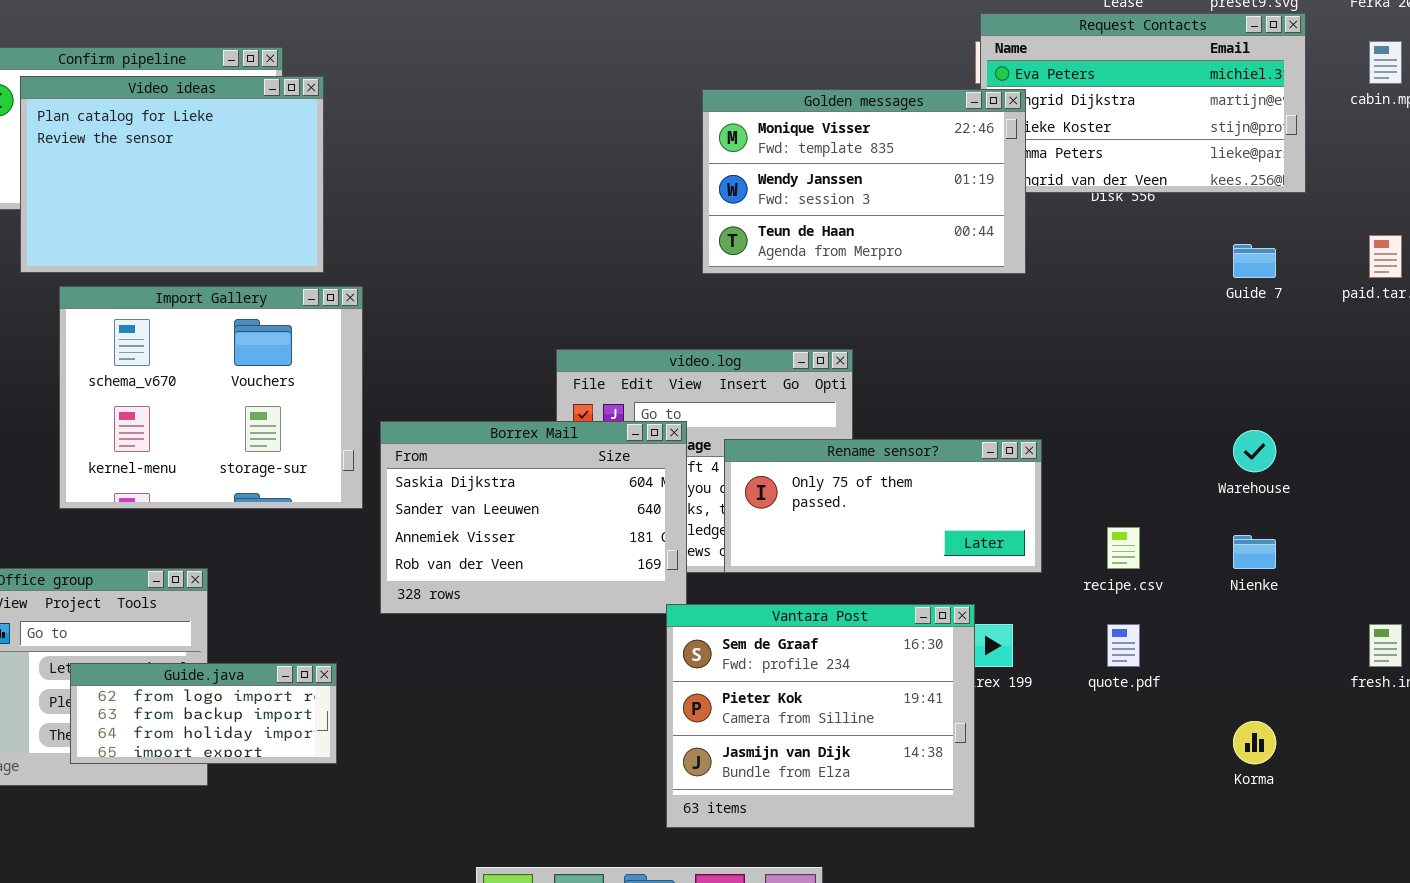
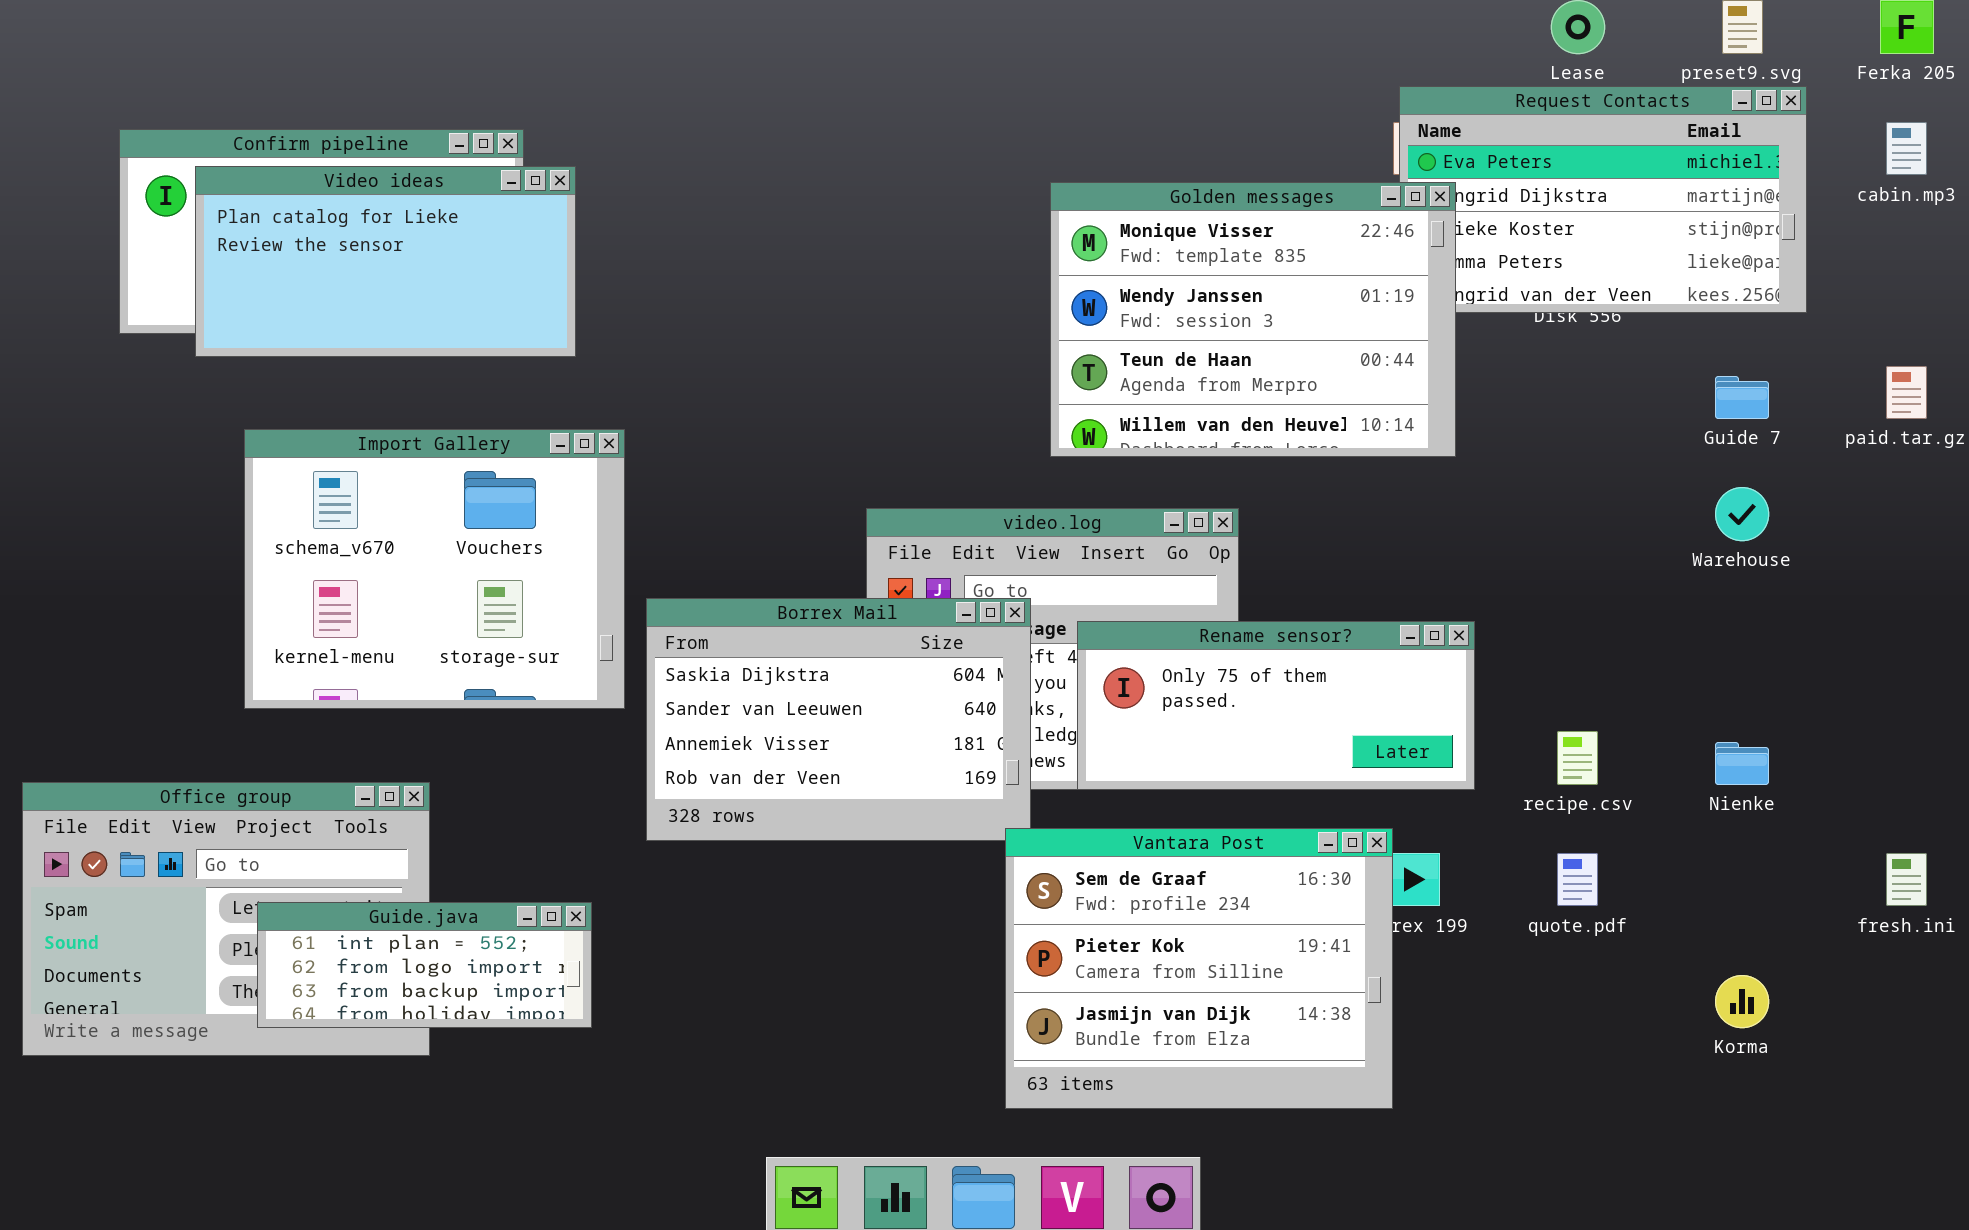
Video ideas: [20,76,324,273] -> [195,166,576,357], resized
Golden messages: [702,89,1026,274] -> [1050,182,1456,457], resized
Warehouse: [1233,430,1276,472] -> [1715,487,1769,541], moved
Guide.java: [70,663,337,764] -> [257,902,592,1028], scrolled up 1 row

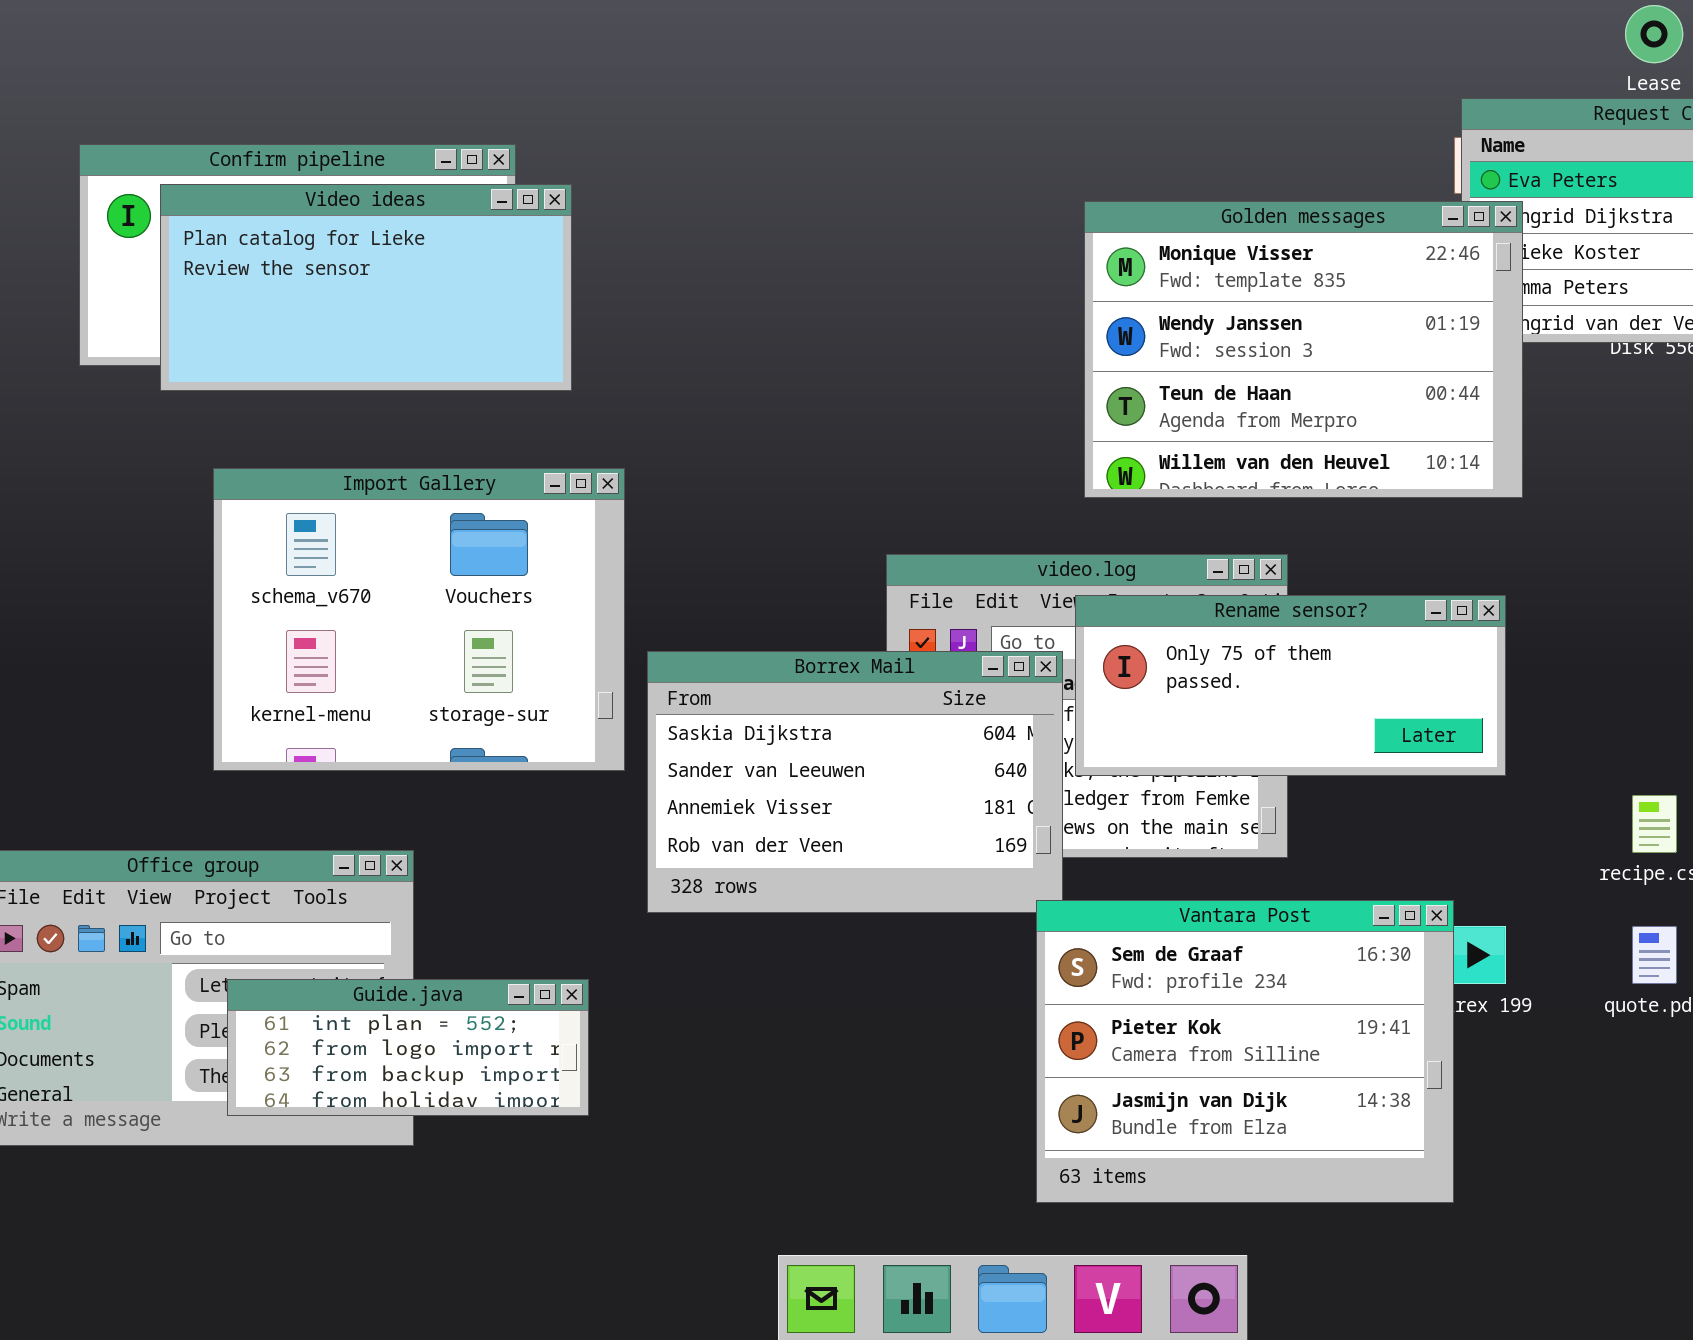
Rename sensor?: [1077,621,1475,790] -> [1075,595,1506,776], moved

